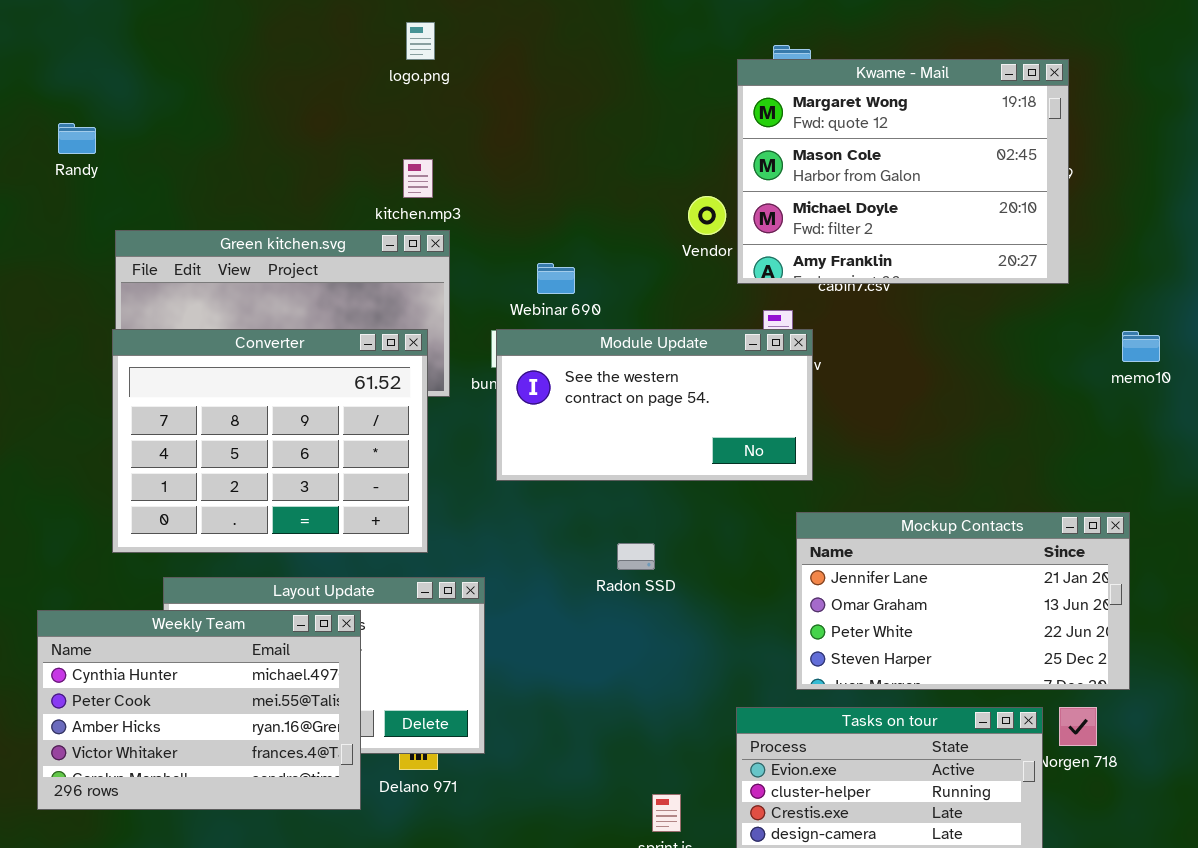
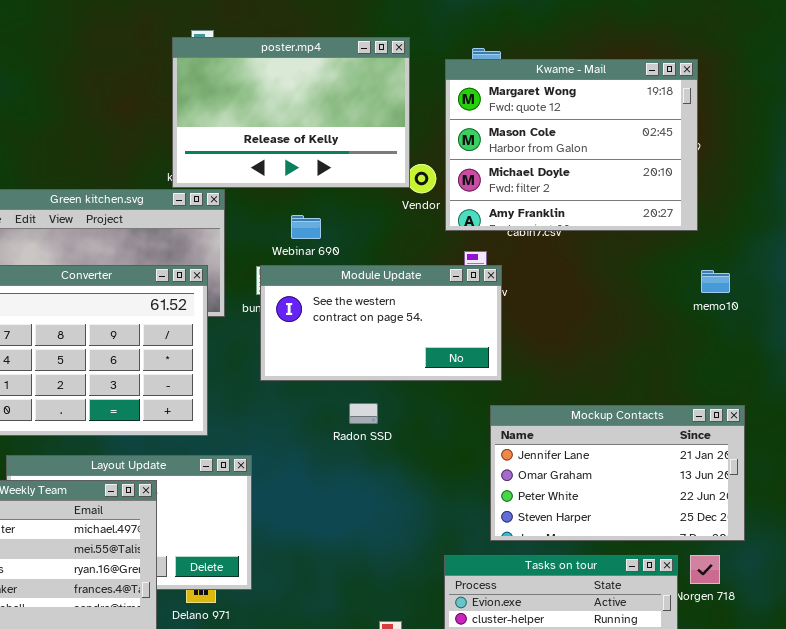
poster.mp4: none -> [172,37,410,188], opened
memo10: [1122,331,1160,362] -> [701,270,730,293], moved
Radon SSD: [617,543,655,570] -> [349,403,378,424], moved

